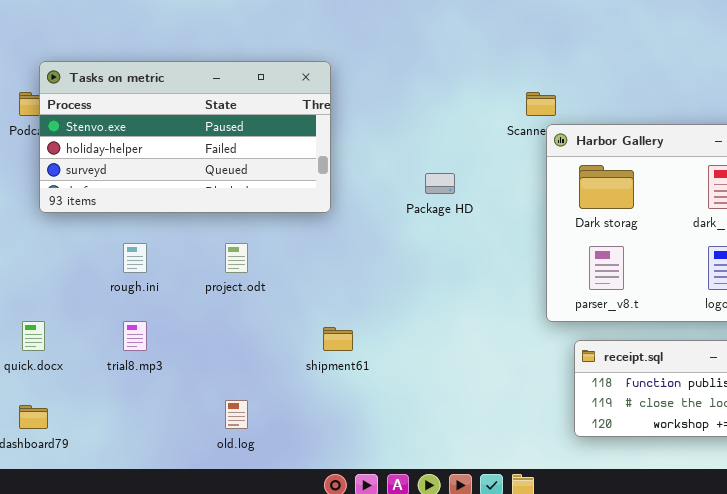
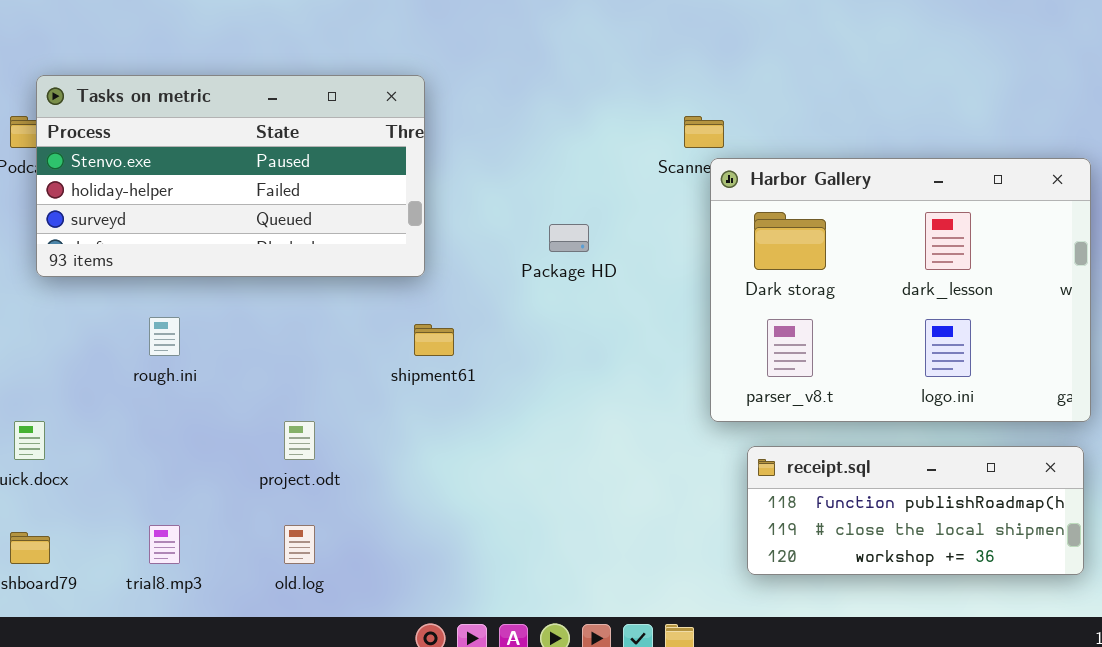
project.odt: [225,243,248,273] -> [284,421,315,460], moved
trial8.mp3: [123,321,147,351] -> [149,525,180,564], moved
shipment61: [323,327,353,351] -> [414,324,454,356], moved

